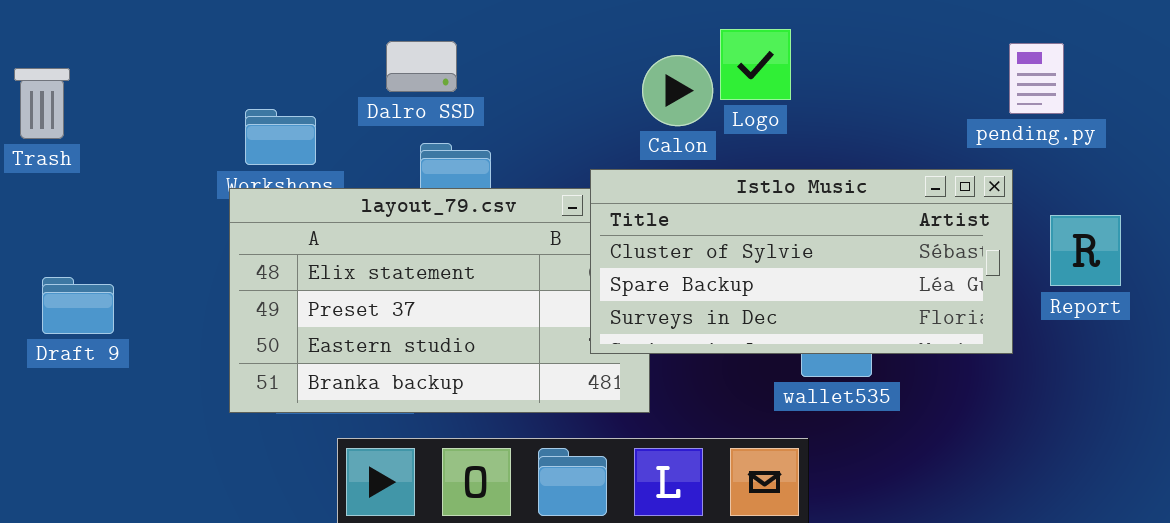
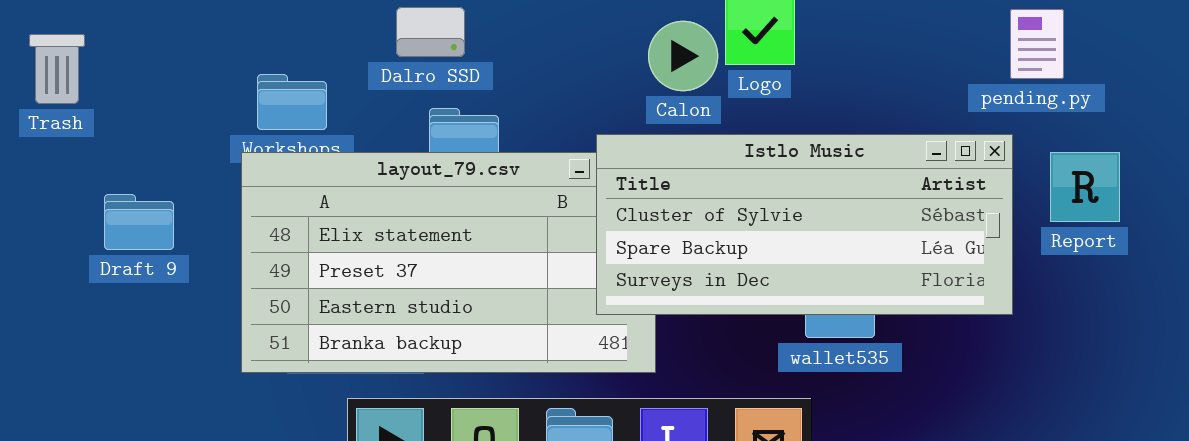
Report: [1050,215,1121,286] -> [1050,152,1120,222], moved
Draft 9: [42,277,114,334] -> [104,194,174,250], moved

